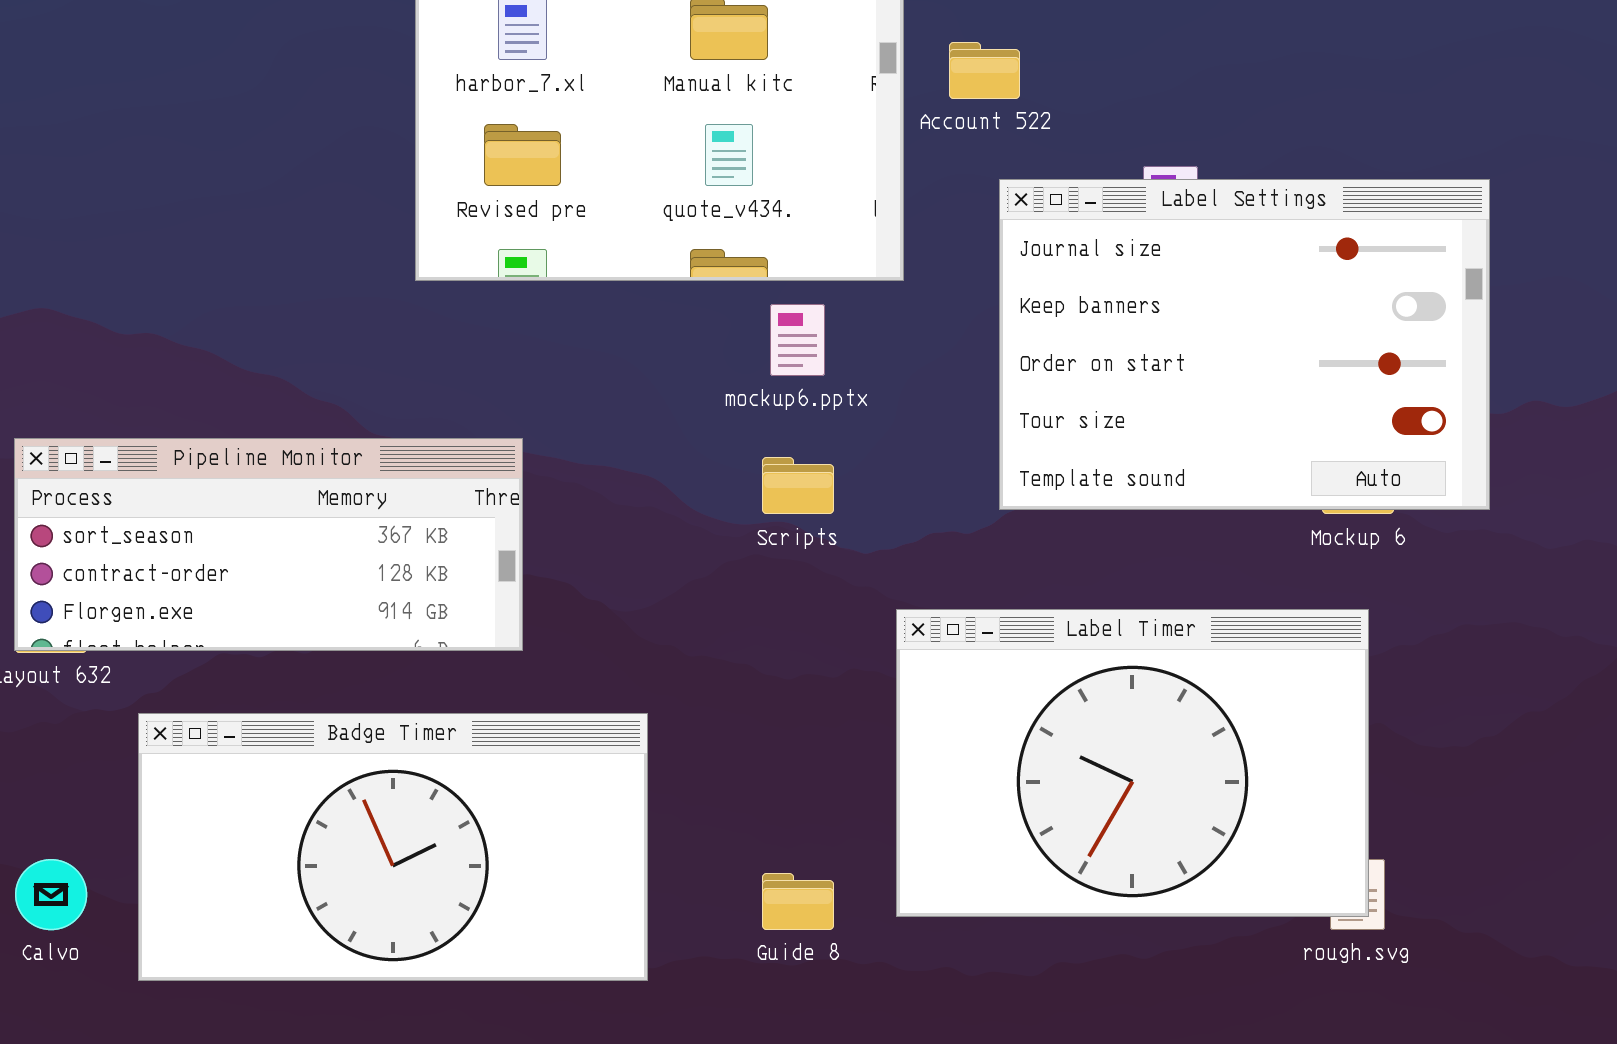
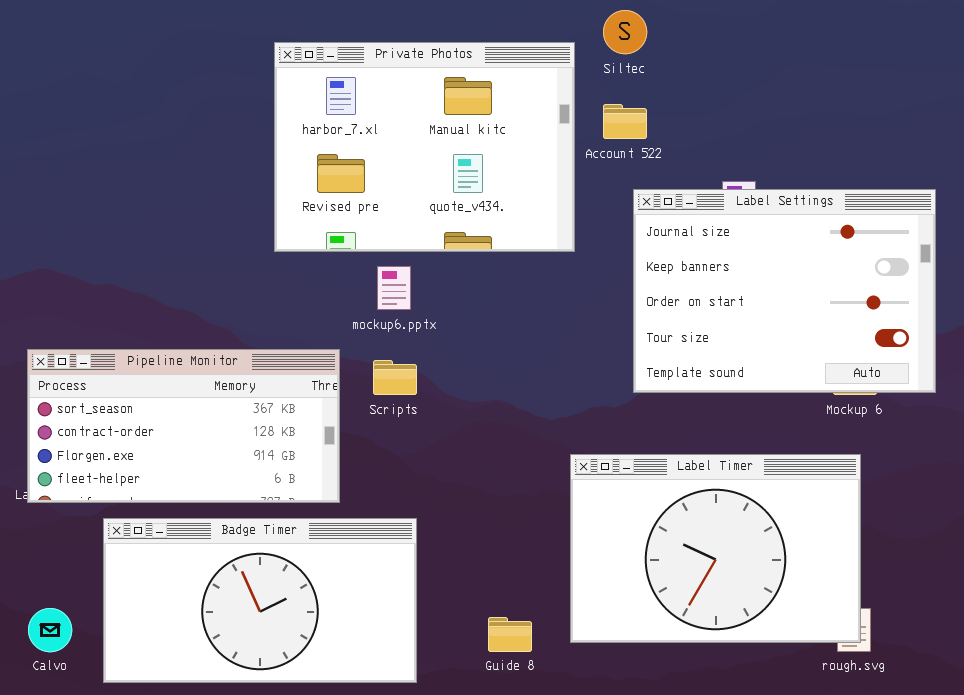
mockup6.pptx: [770,304,825,376] -> [377,266,411,310], moved
Pipeline Monitor: [14,438,523,651] -> [27,349,340,503], resized
Scripts: [762,457,834,514] -> [373,360,417,395], moved

